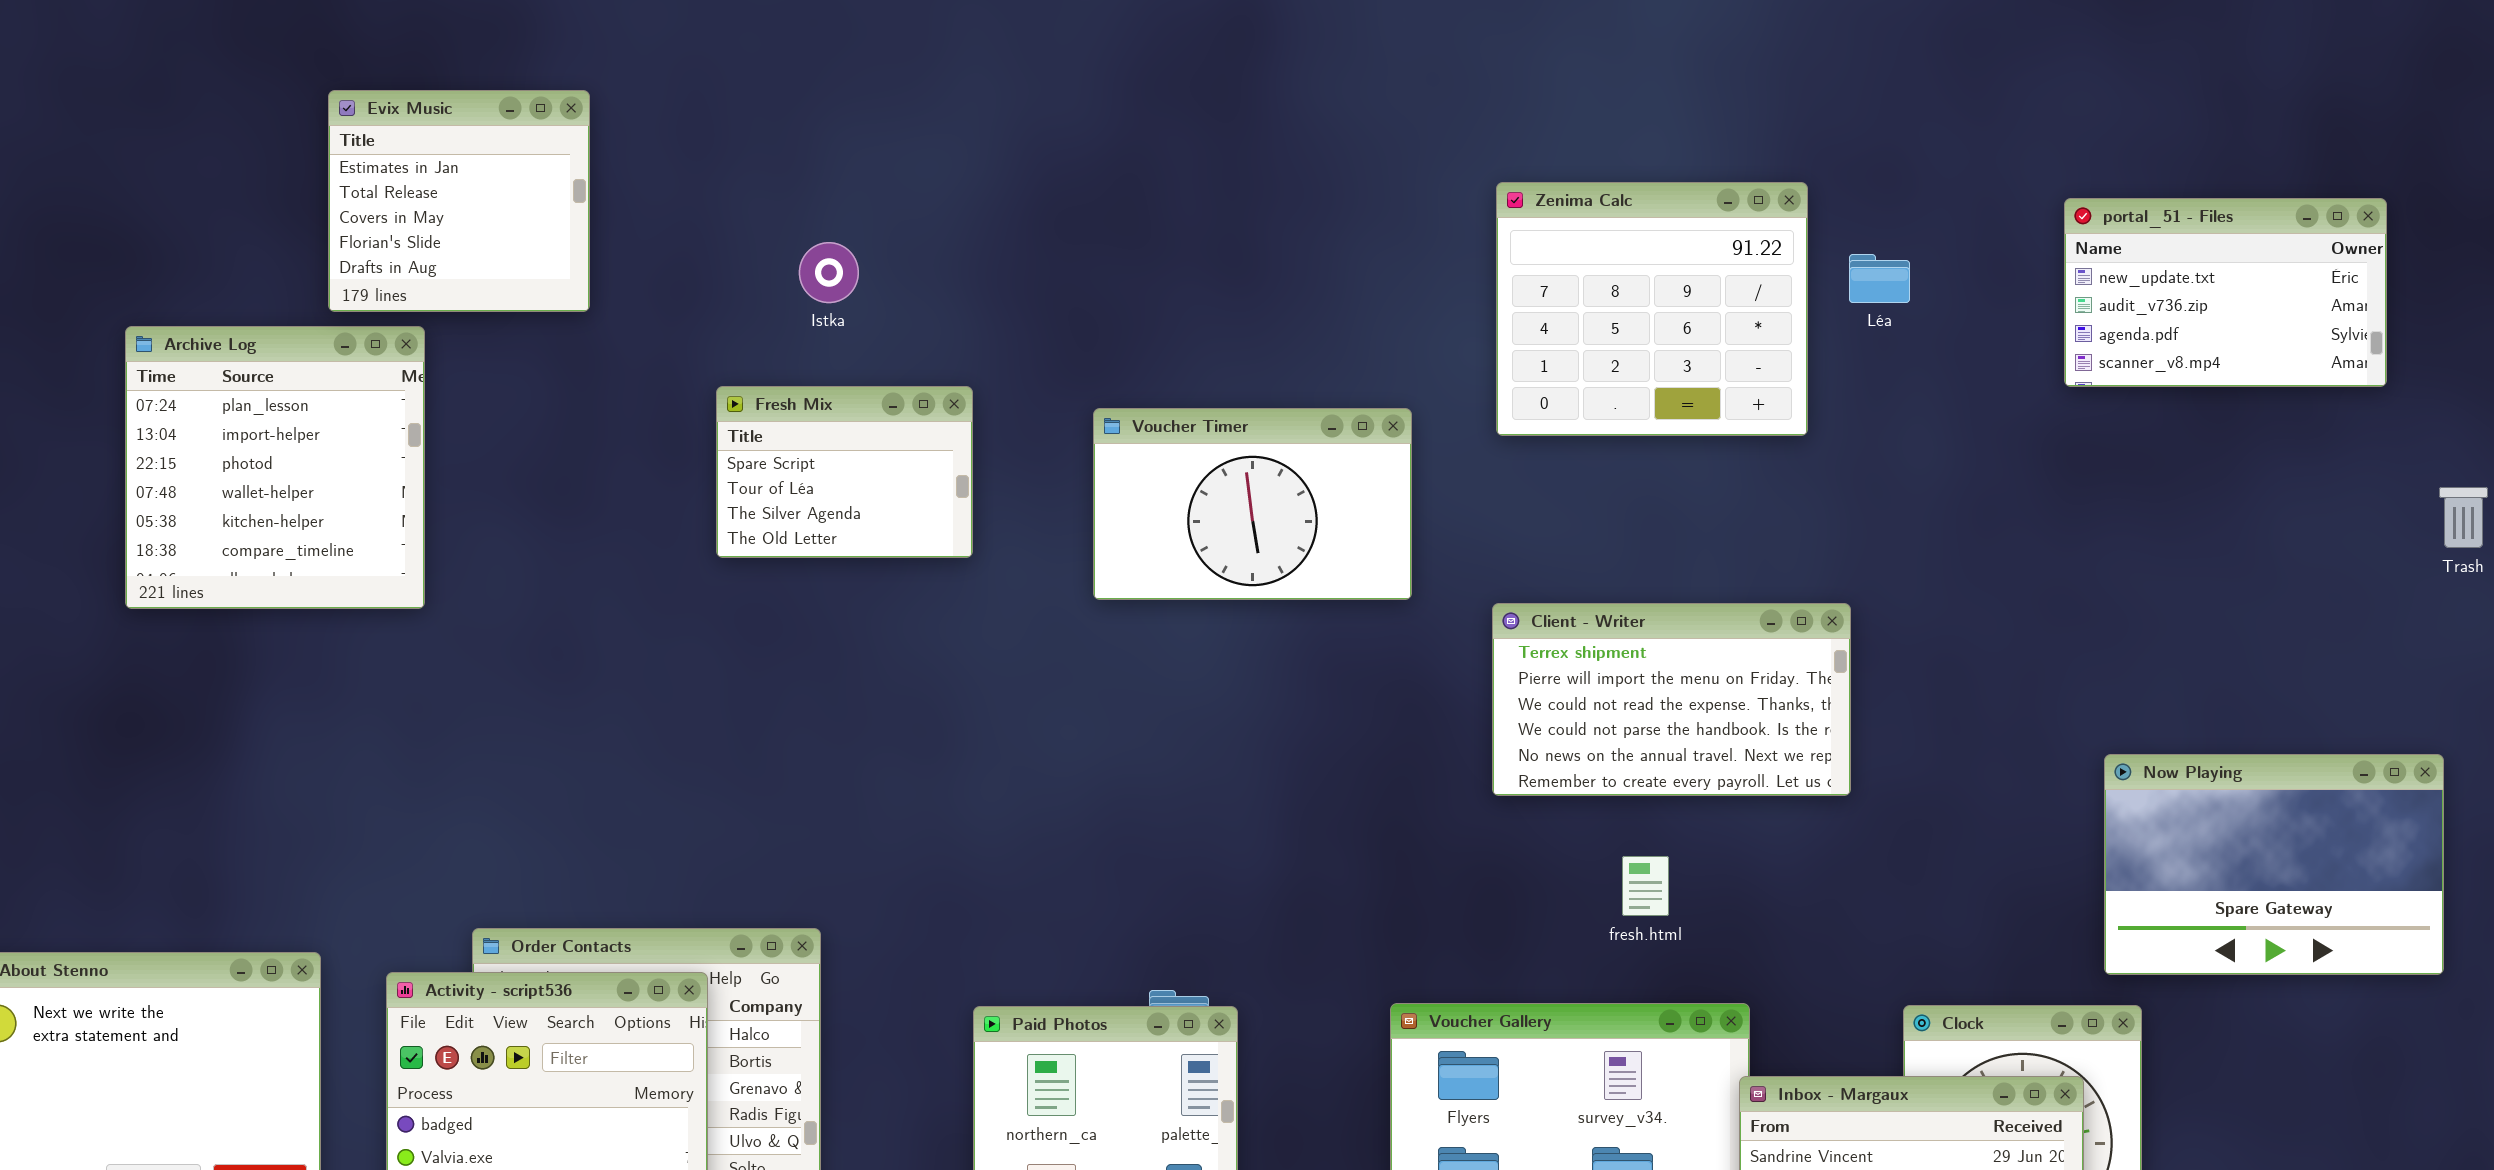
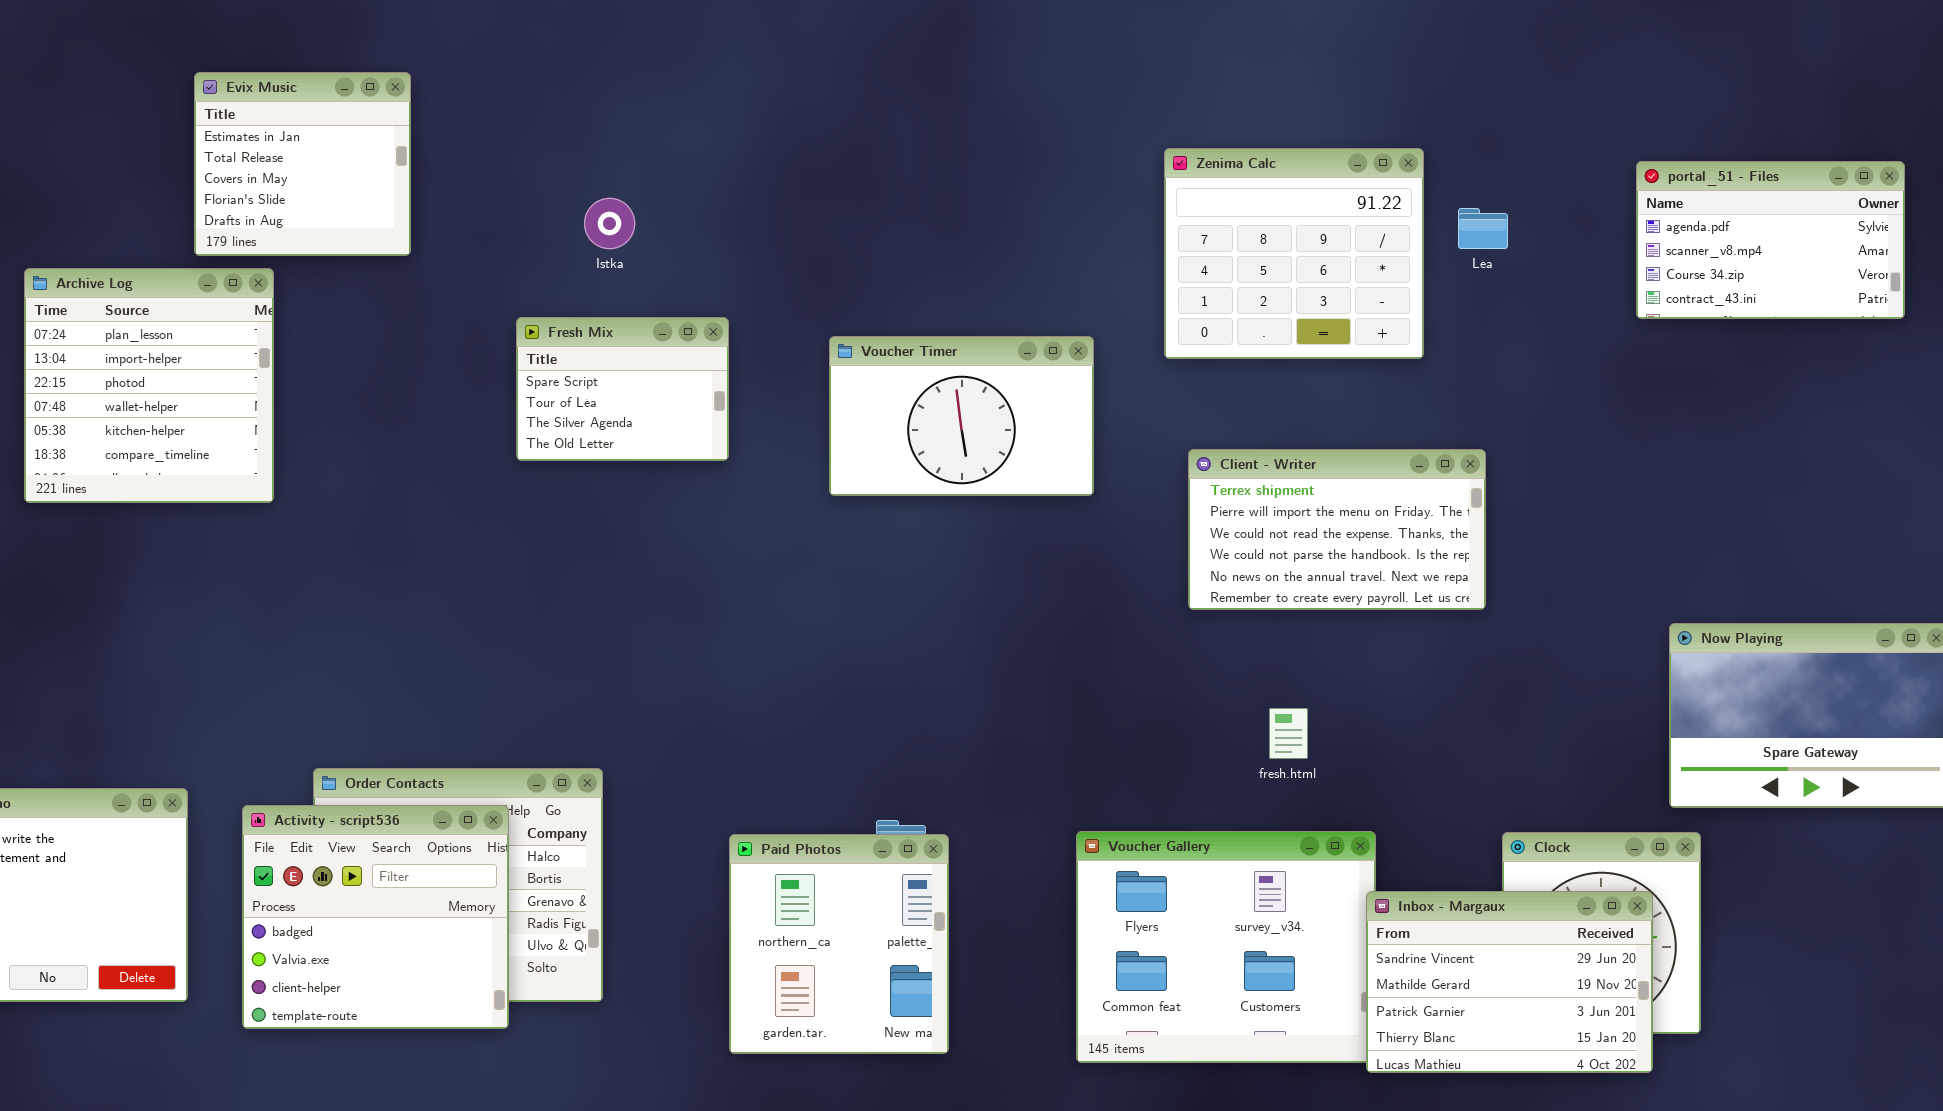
portal_51 - Files: [2064,198,2387,387] -> [1636,161,1905,319], scrolled down 2 rows
Client - Writer: [1492,603,1851,796] -> [1188,449,1486,610], moved

